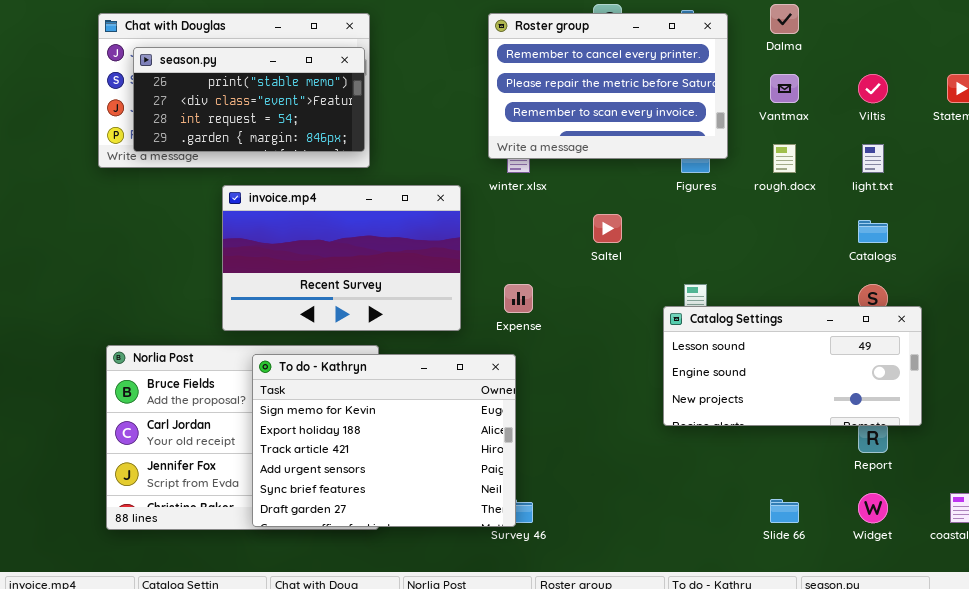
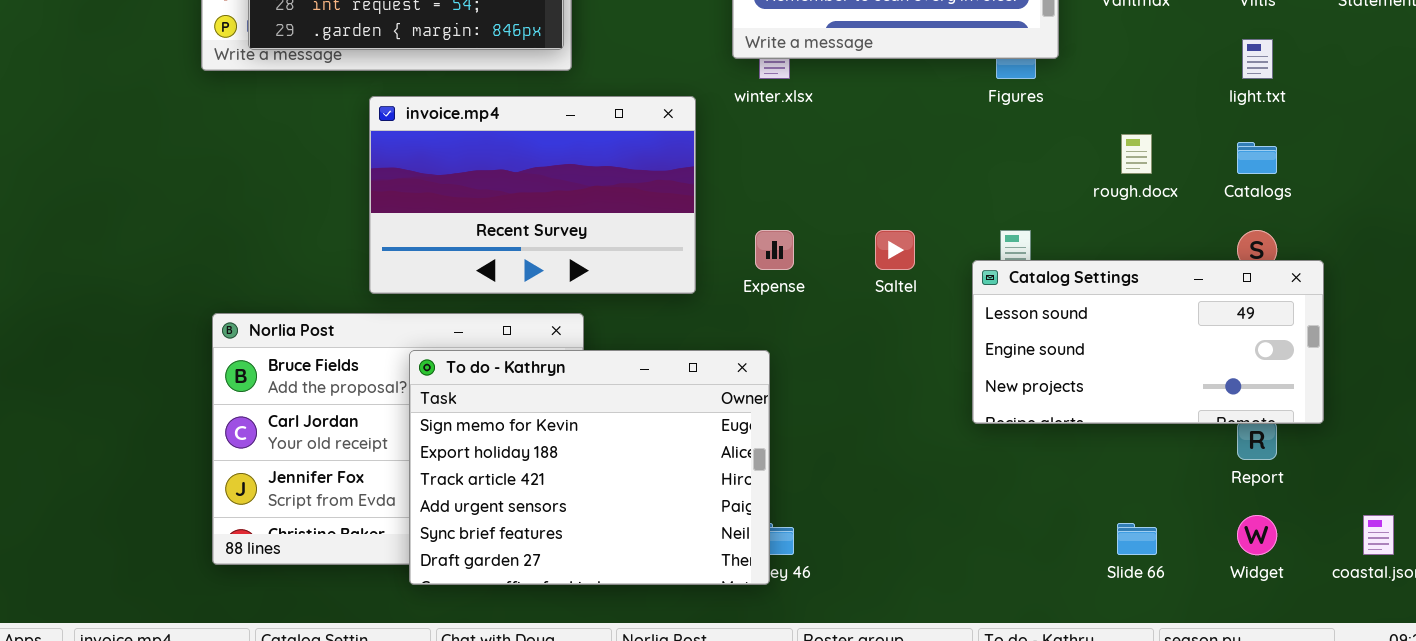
rough.docx: [773,144,796,173] -> [1121,134,1152,174], moved
Saltel: [593,214,622,243] -> [875,230,915,270], moved
To do - Kathryn: [252,354,516,527] -> [409,350,770,585], moved

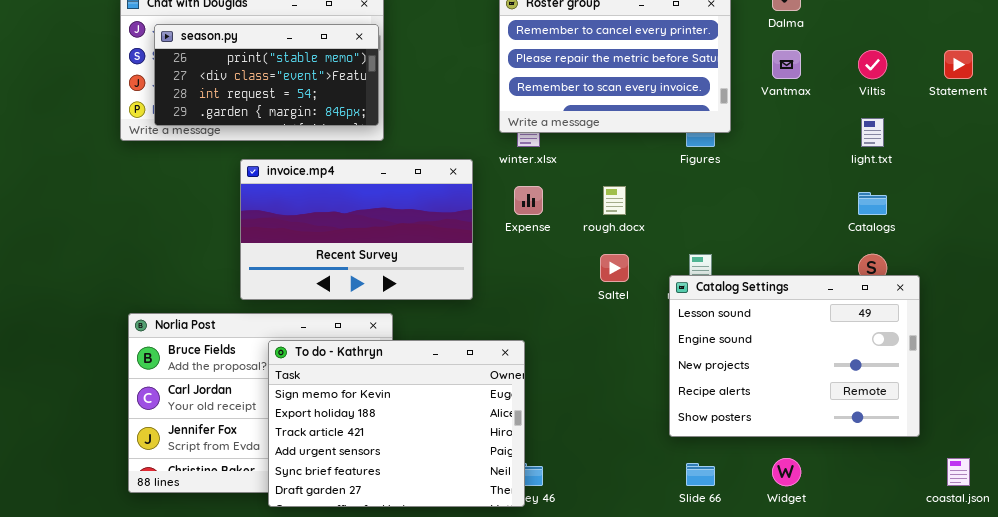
rough.docx: [1121,134,1152,174] -> [603,186,626,215], moved
Expense: [755,230,794,270] -> [514,186,543,215], moved
Catalog Settings: [972,260,1324,424] -> [669,275,920,437], resized
Widget: [1237,515,1277,555] -> [772,458,801,486], moved
Slide 66: [1117,523,1157,555] -> [686,463,715,486], moved

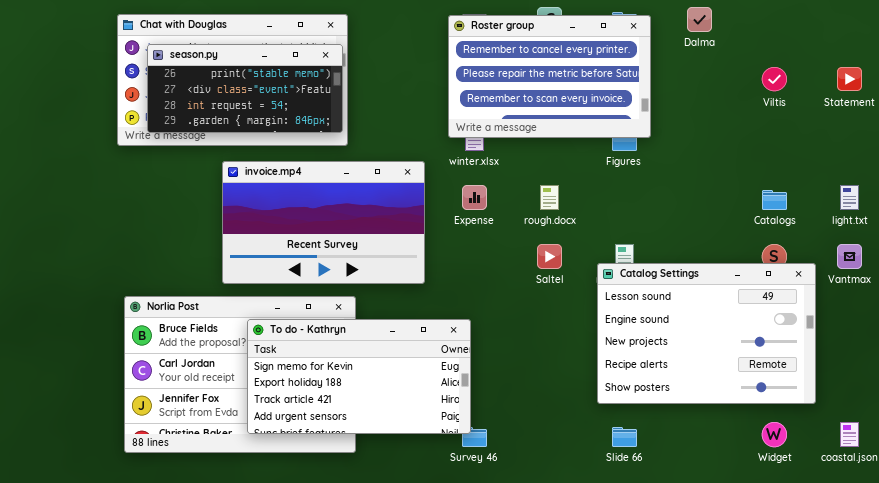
Vantmax: [772,50,801,79] -> [837,244,862,269], moved
light.txt: [861,118,884,147] -> [840,185,859,210], moved
To do - Kathryn: [268,340,525,507] -> [247,319,471,434], resized
Widget: [772,458,801,486] -> [762,422,787,447], moved

